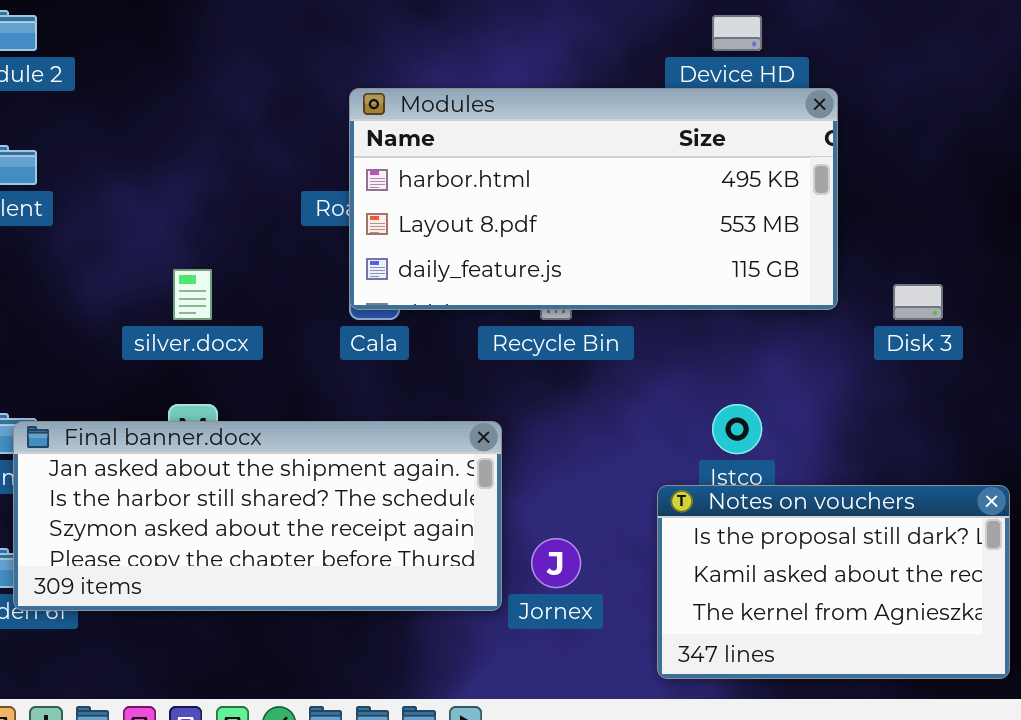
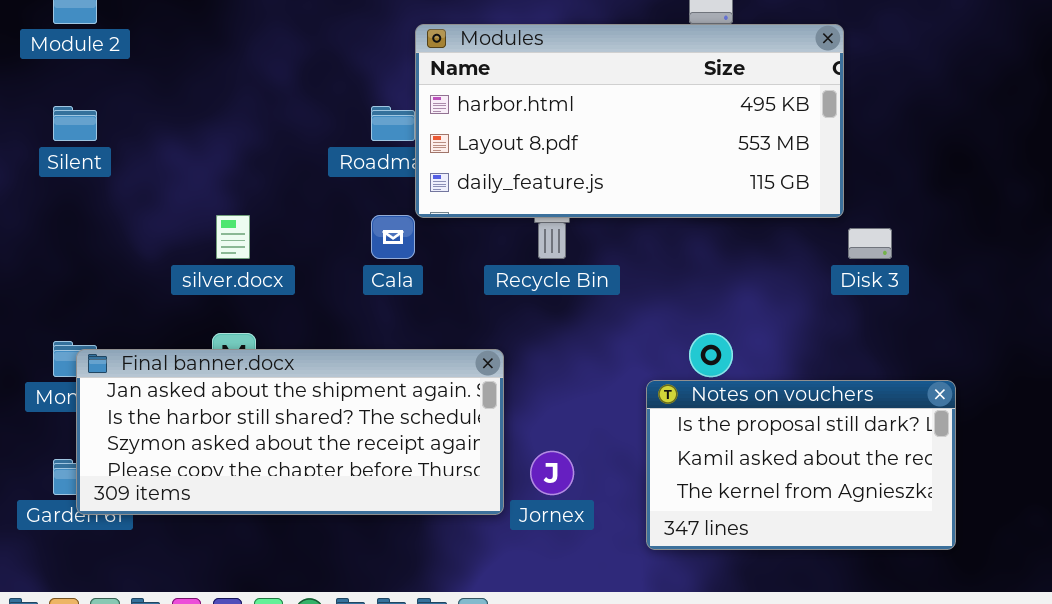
Modules: [349,88,838,310] -> [415,24,844,218], moved
Notes on vouchers: [657,485,1010,679] -> [646,380,956,550], moved

